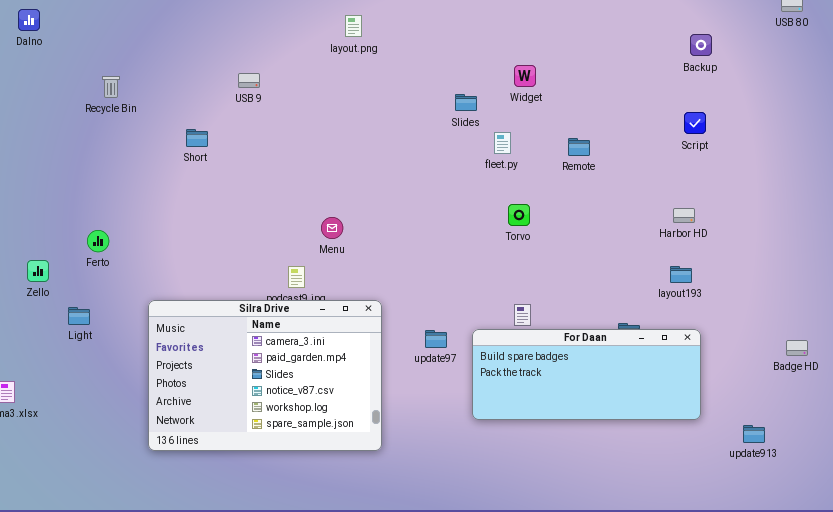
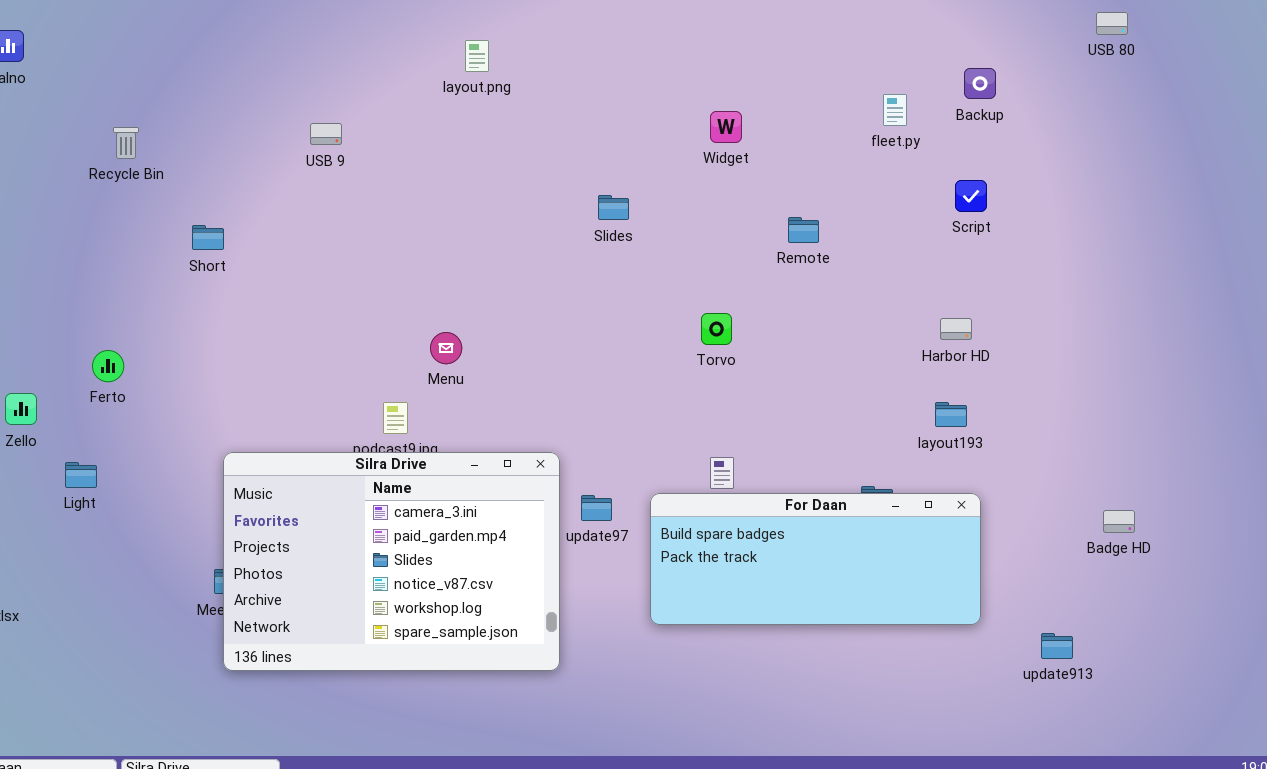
Slides: [455,94,477,111] -> [598,195,629,220], moved
Short: [186,129,208,147] -> [192,225,224,250], moved
fleet.py: [494,132,511,154] -> [883,94,907,126], moved
Silra Drive: [148,300,382,451] -> [223,452,560,671], moved

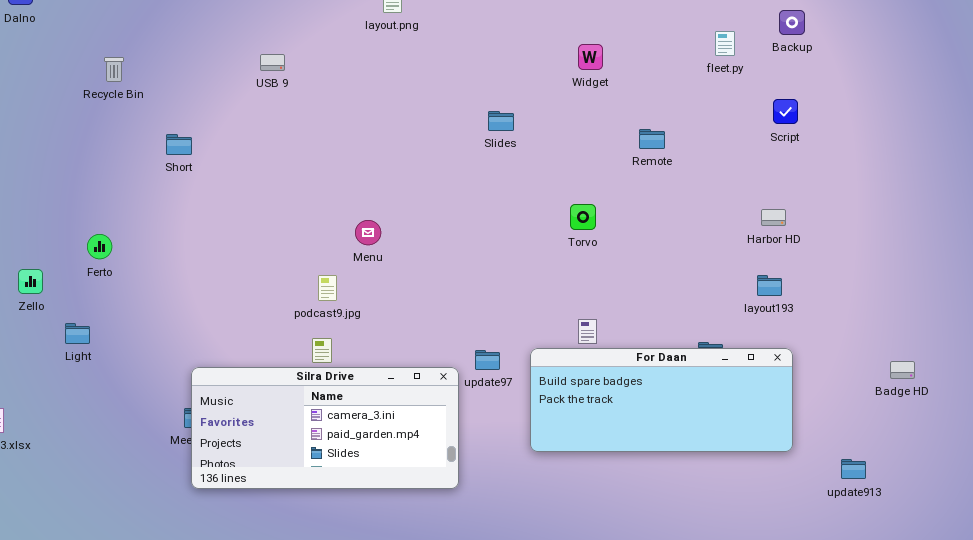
Silra Drive: [223,452,560,671] -> [191,367,459,489], resized

